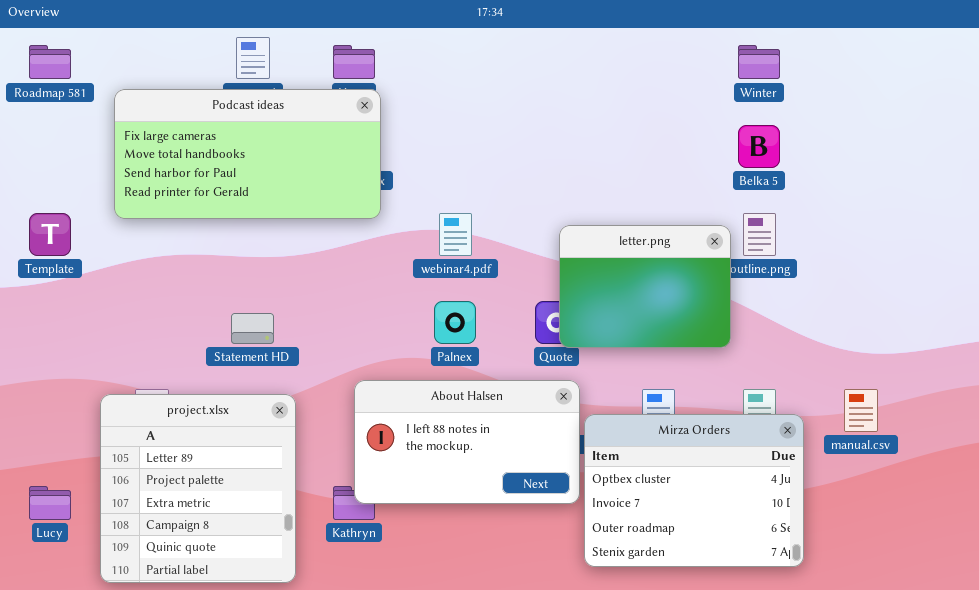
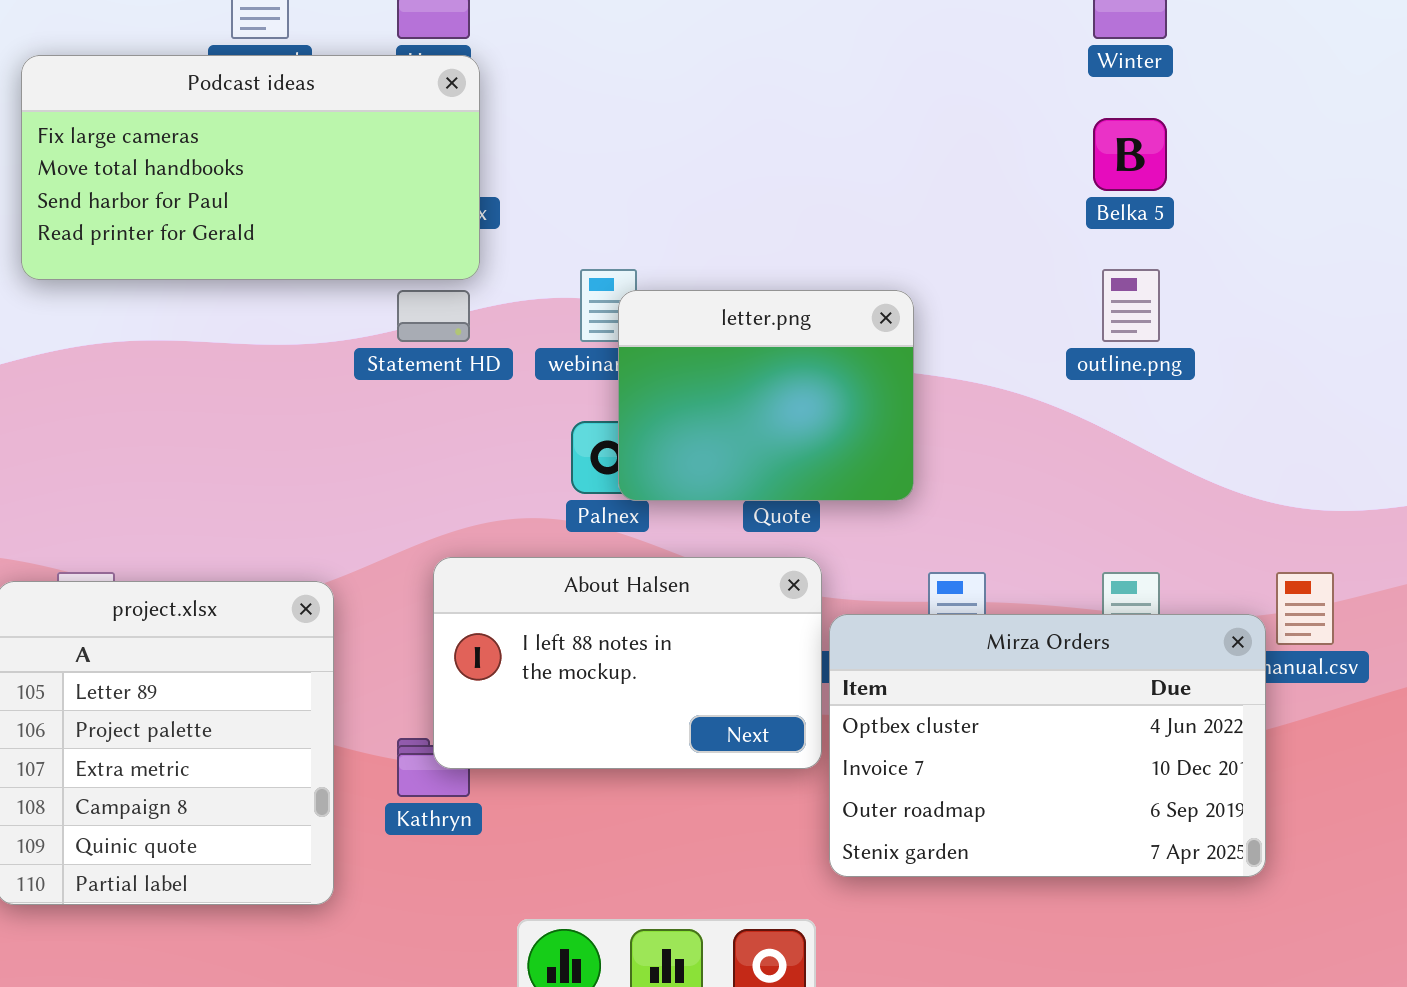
letter.png: [559,225,731,348] -> [618,290,914,501], moved
Statement HD: [231,313,274,344] -> [397,290,470,342], moved
Mirza Orders: [584,414,804,567] -> [829,614,1266,877], resized

